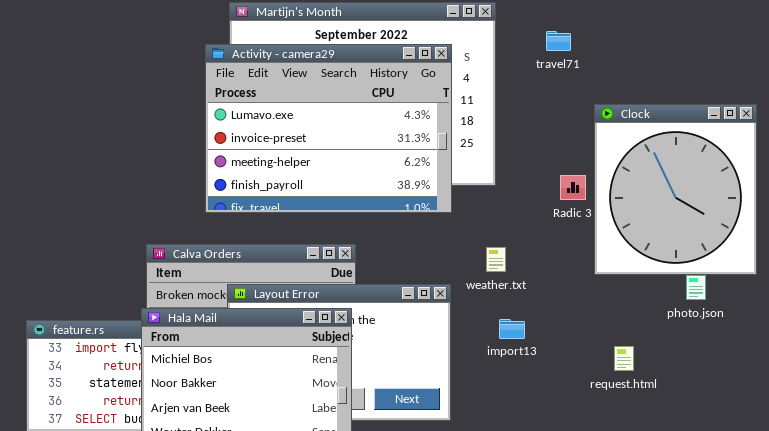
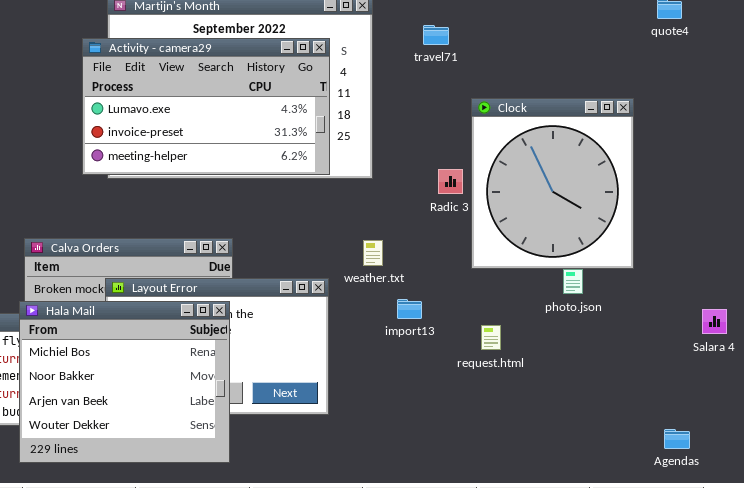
Activity - camera29: [205,44,452,213] -> [82,38,330,175], resized
import13: [499,319,525,339] -> [397,299,422,319], moved
request.html: [614,346,634,371] -> [481,325,501,350], moved

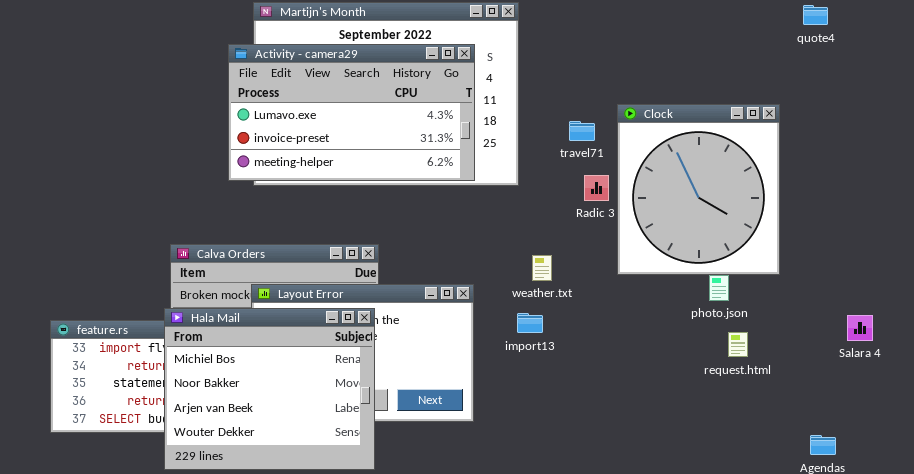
travel71: [423,25,449,45] -> [569,121,595,141], moved
weather.txt: [363,240,383,266] -> [532,255,552,281], moved
import13: [397,299,422,319] -> [517,313,543,333], moved
request.html: [481,325,501,350] -> [728,332,748,357], moved

